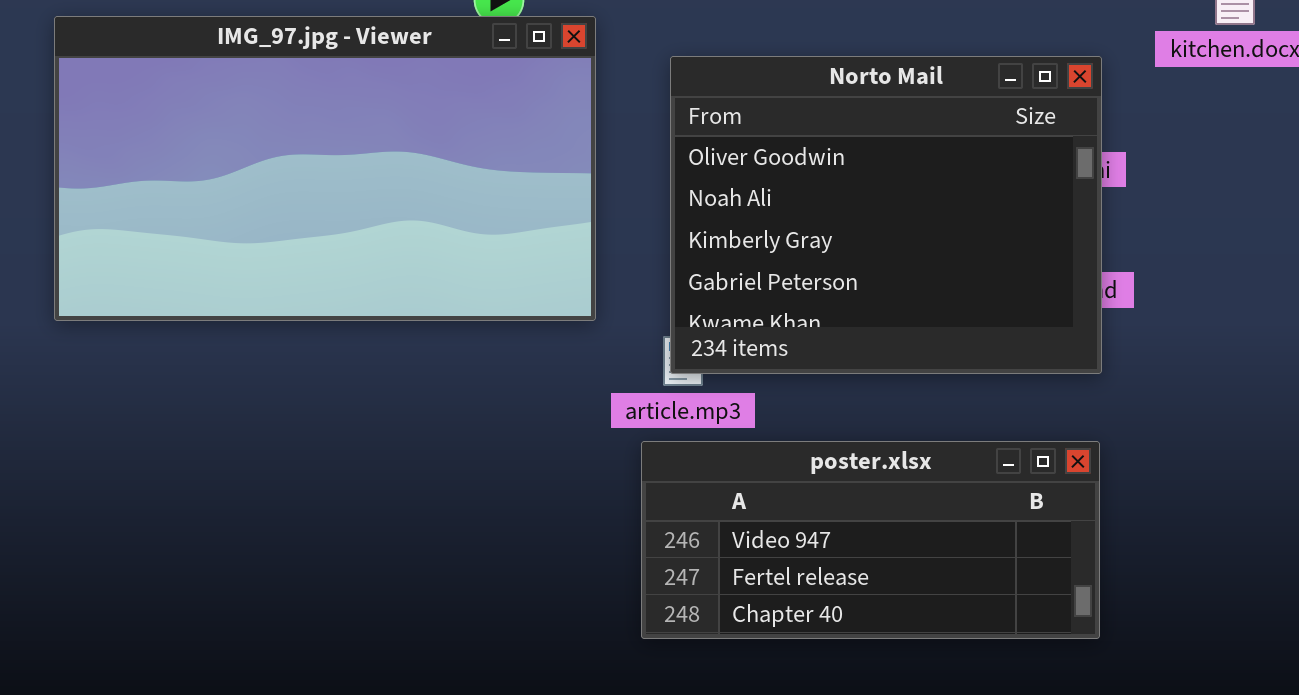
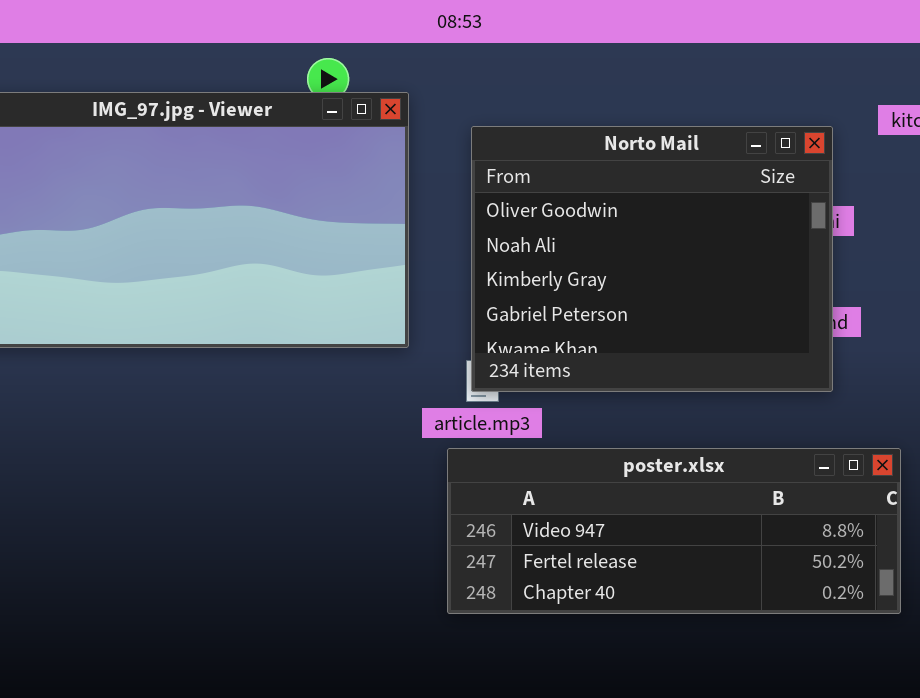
poster.xlsx: [641,441,1100,639] -> [447,448,901,614], resized

